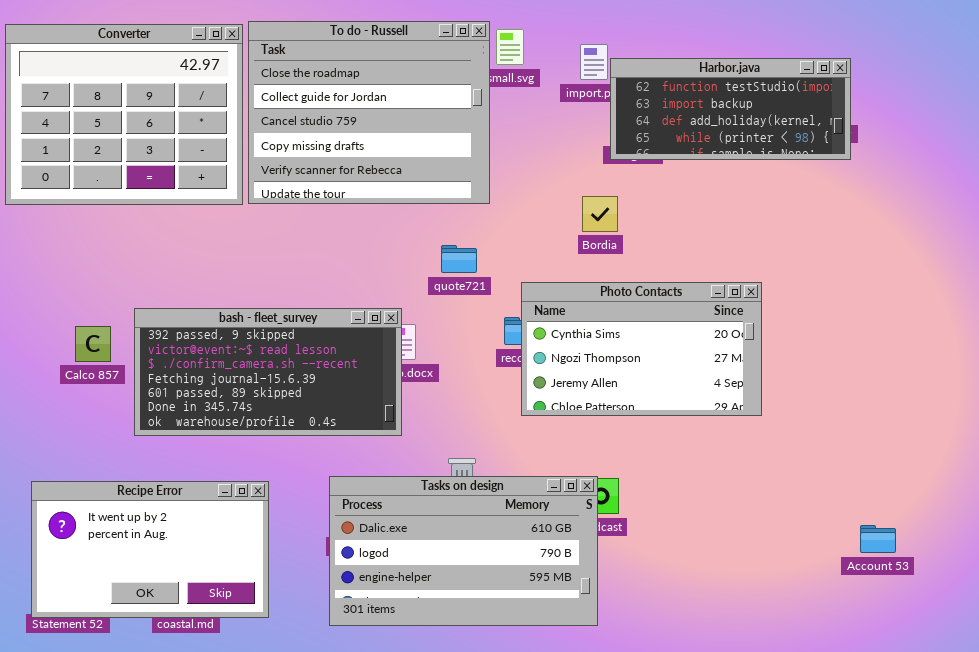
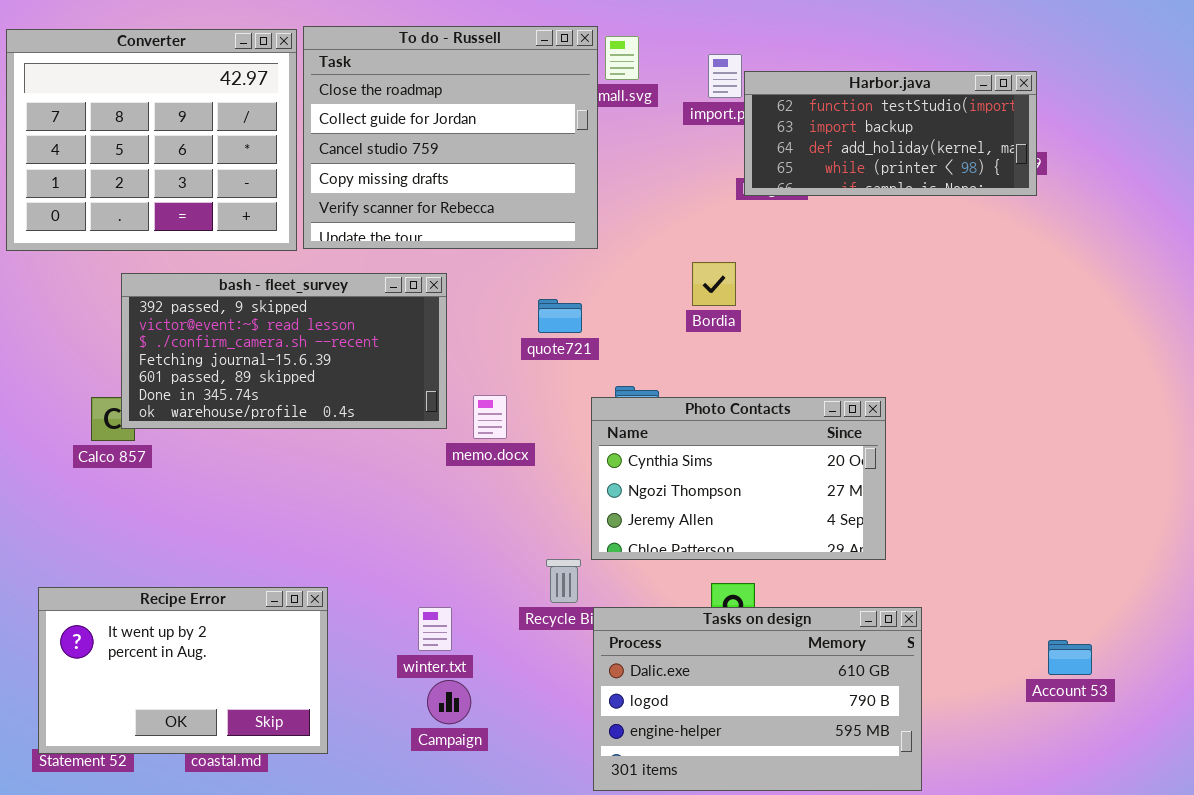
Bordia: [582,196,618,232] -> [692,262,736,306], moved
Photo Contacts: [521,282,762,416] -> [591,397,886,560], moved
bash - fleet_survey: [134,308,402,436] -> [121,273,447,429], moved
Tasks on design: [329,476,598,626] -> [593,607,922,791], moved

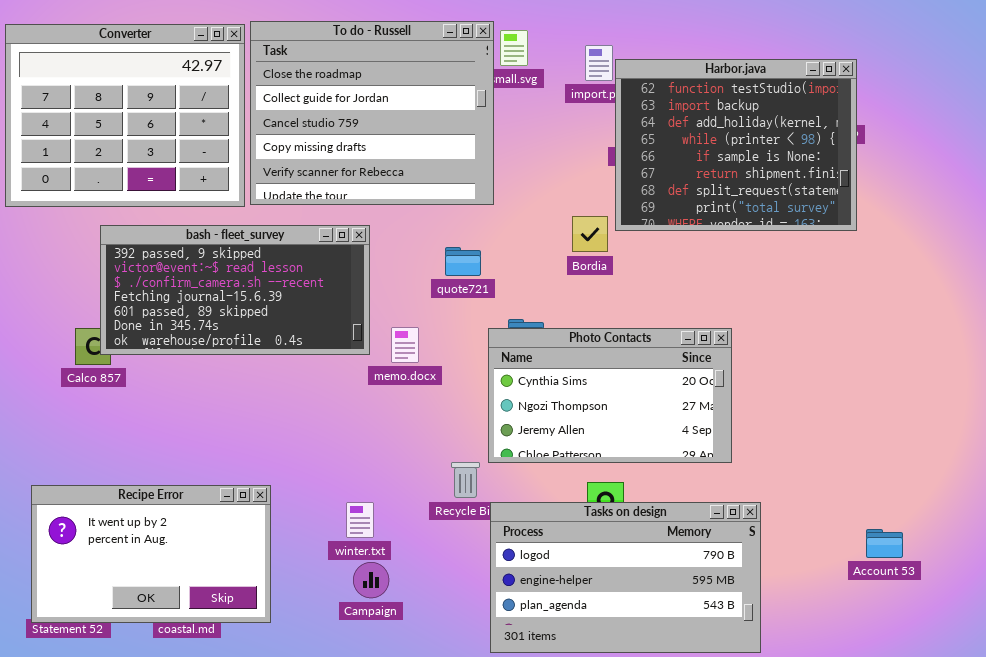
Harbor.java: [744,71,1037,196] -> [615,59,857,231], resized
Tasks on design: [593,607,922,791] -> [490,502,761,653], scrolled down 1 row

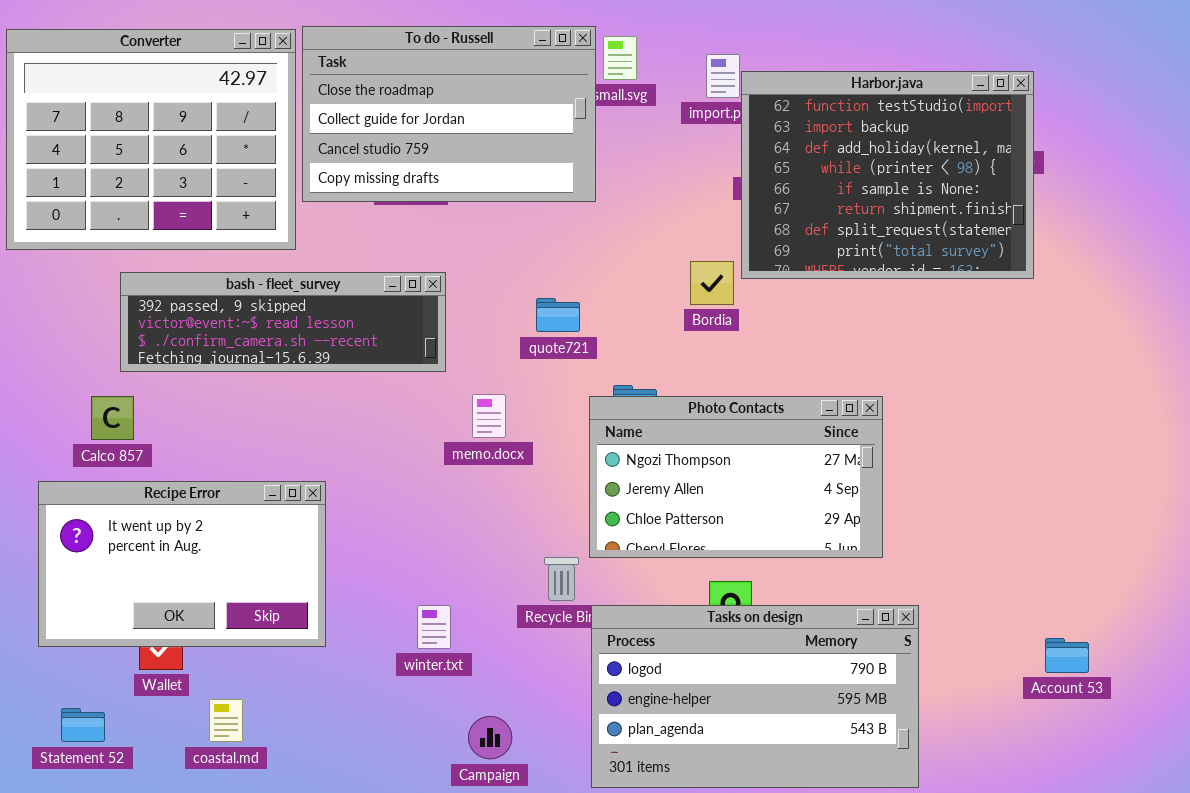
To do - Russell: [250,21,494,205] -> [302,26,596,202], resized
bash - fleet_survey: [100,225,370,355] -> [120,272,446,372], resized
Photo Contacts: [488,328,732,463] -> [589,396,883,558], scrolled down 1 row
Recipe Error: [31,485,271,623] -> [38,481,326,647], moved
Campaign: [353,562,389,598] -> [468,716,512,759], moved

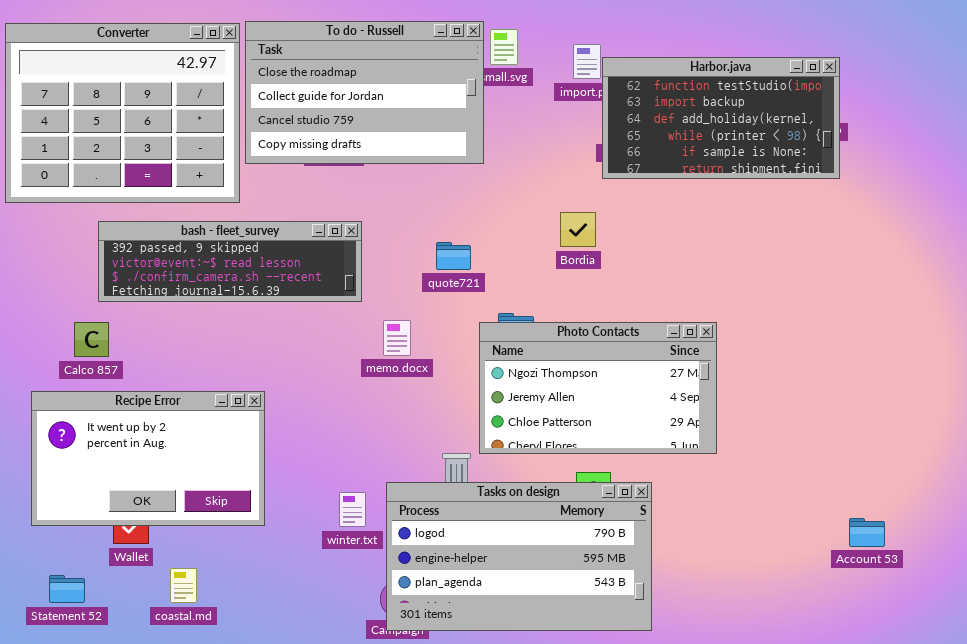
Harbor.java: [741,71,1034,279] -> [602,57,840,179], resized
Tasks on design: [591,605,919,788] -> [386,482,652,631], moved

